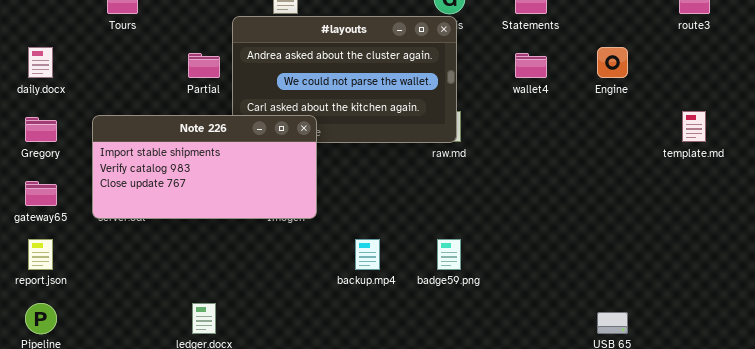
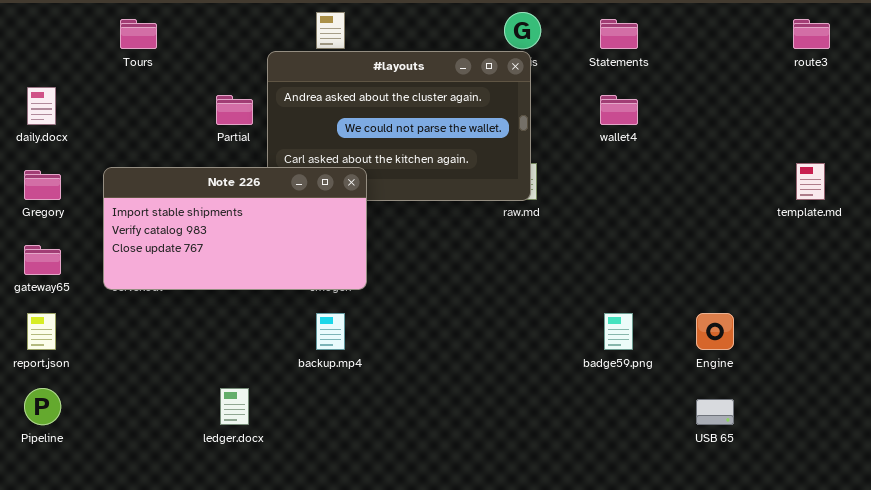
Engine: [597,47,628,78] -> [696,313,734,350], moved
backup.mp4: [355,239,380,270] -> [316,313,345,350], moved
badge59.png: [437,239,461,270] -> [604,313,633,350], moved

